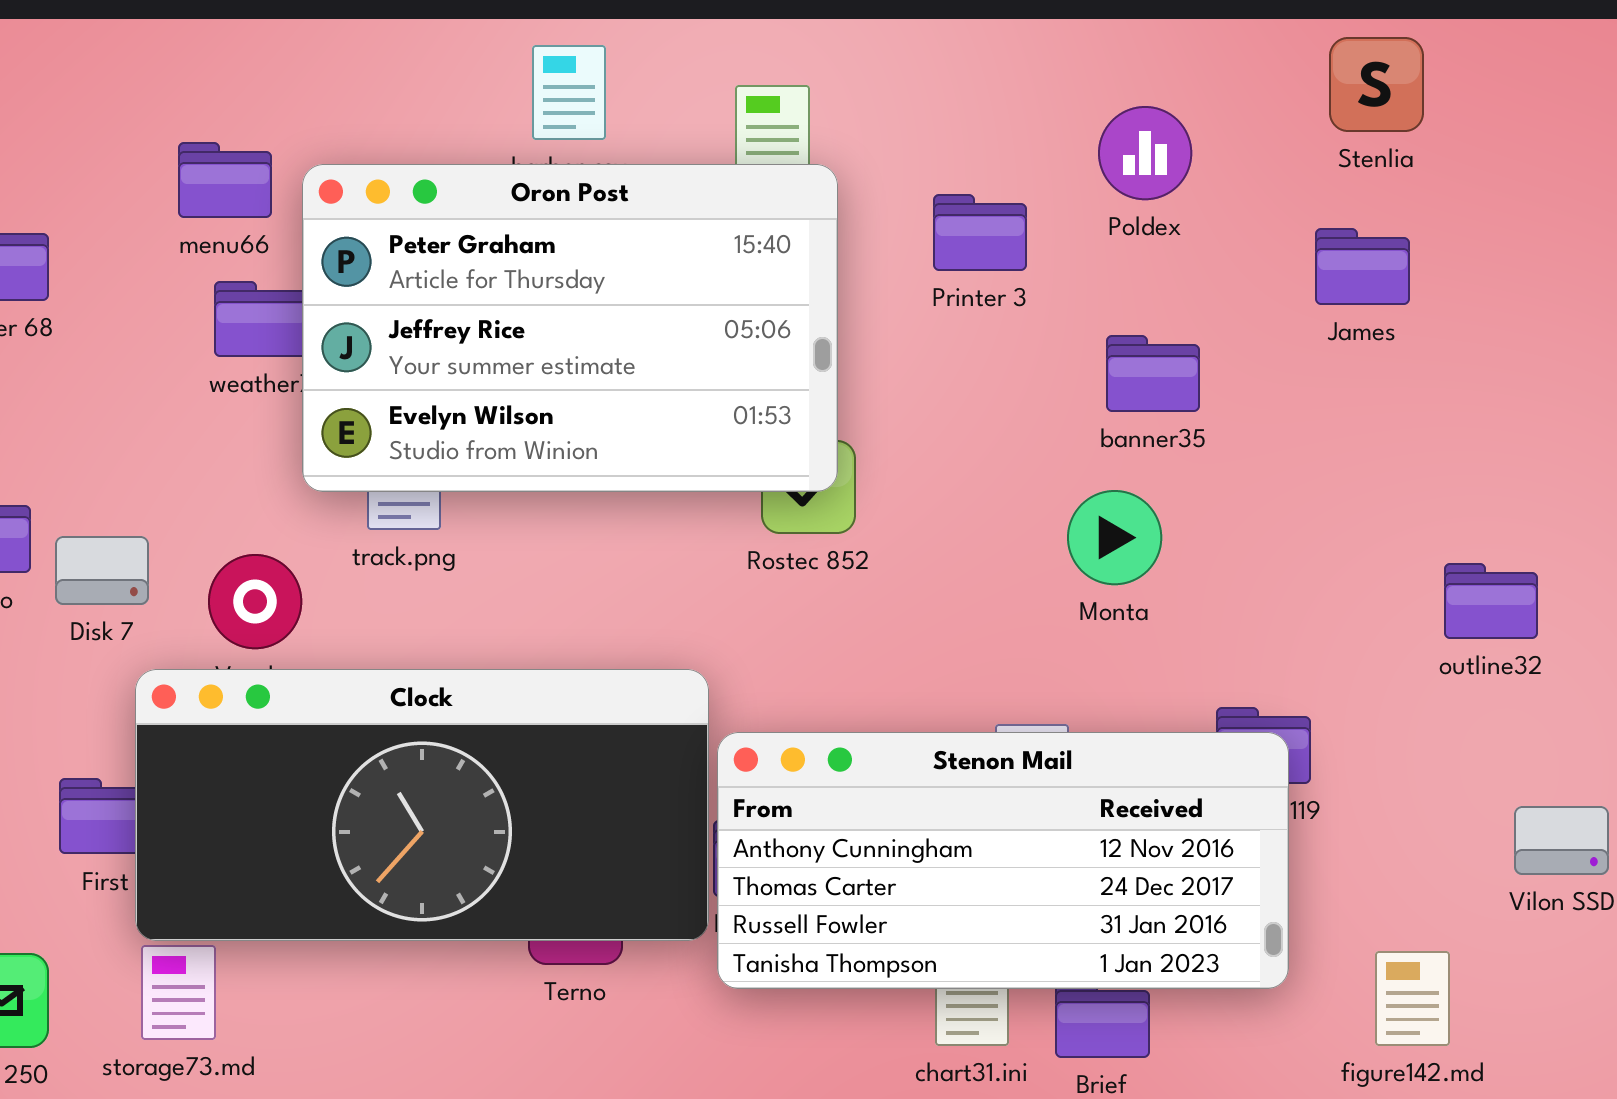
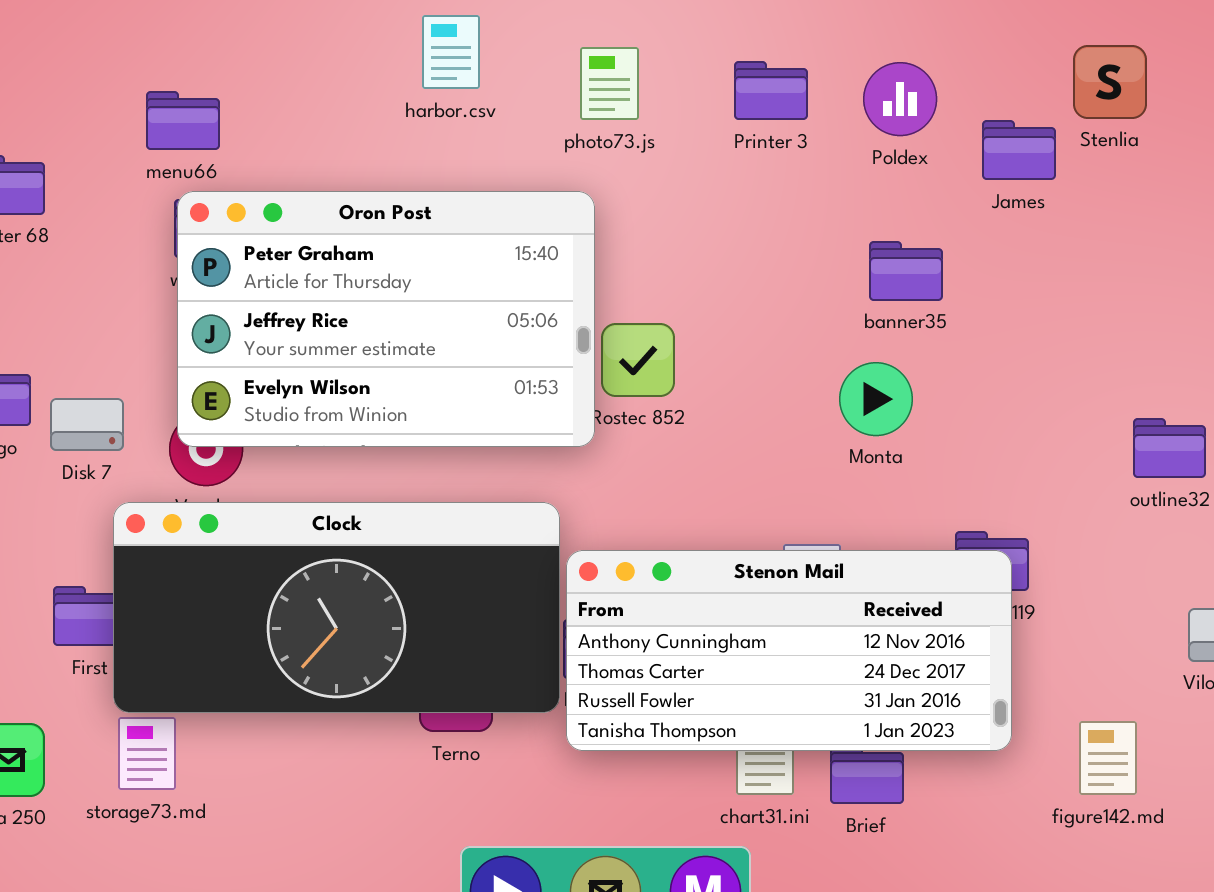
Stenlia: [1329,37,1424,132] -> [1073,45,1147,119], moved
Oron Post: [302,164,838,492] -> [177,191,595,447], moved
Printer 3: [933,194,1027,271] -> [734,61,808,120], moved
James: [1315,228,1410,305] -> [982,120,1056,180], moved

